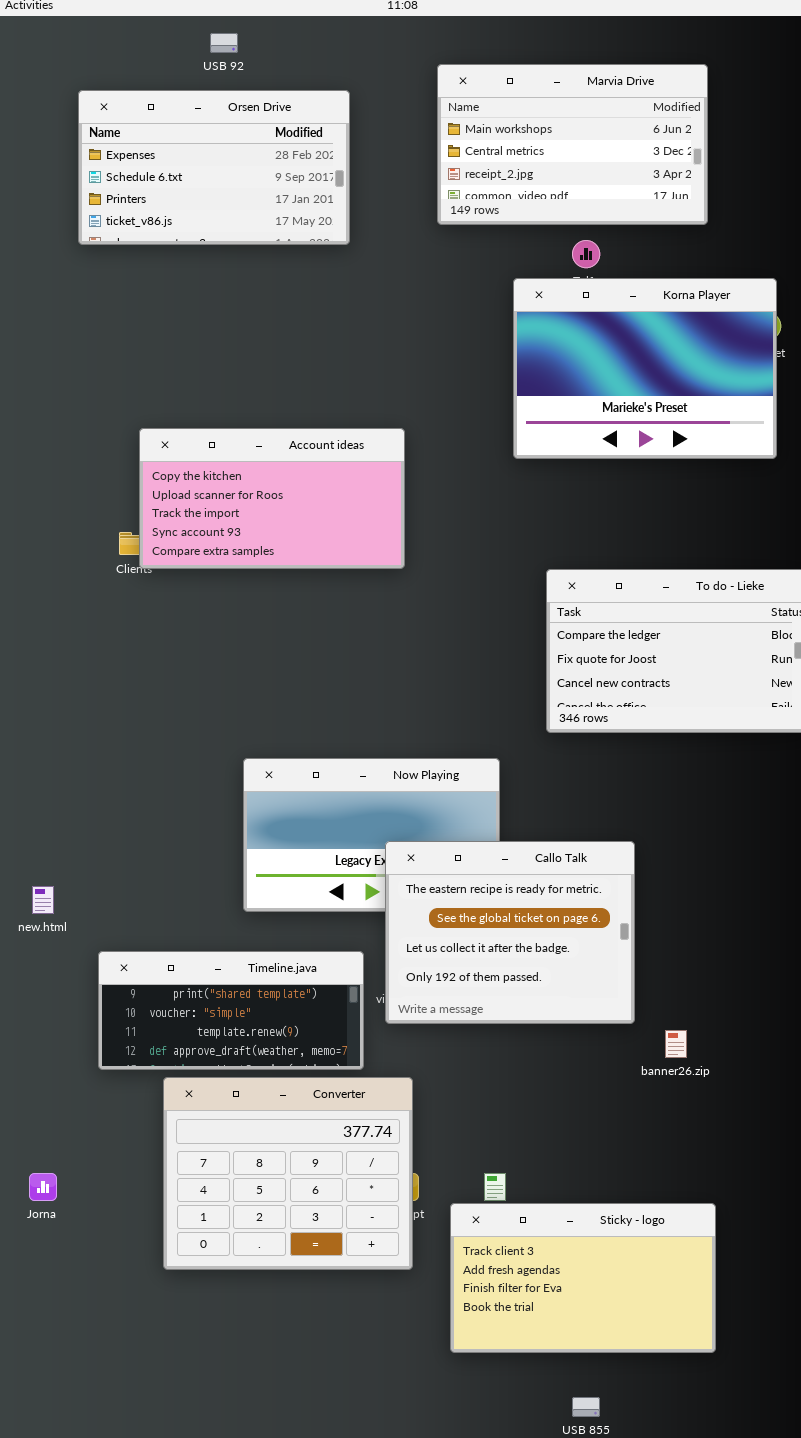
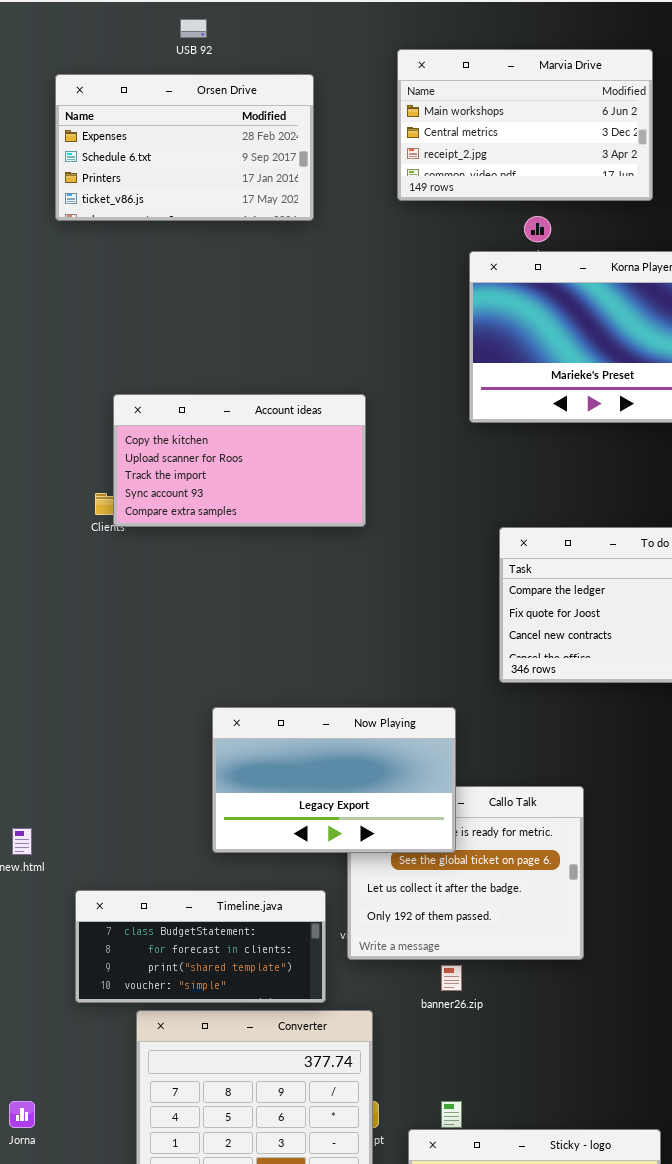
Now Playing: [243,758,500,912] -> [212,707,456,853], raised
Timeline.java: [98,951,364,1070] -> [75,890,326,1003], scrolled up 2 rows
banner26.zip: [665,1030,687,1058] -> [441,965,462,991], moved

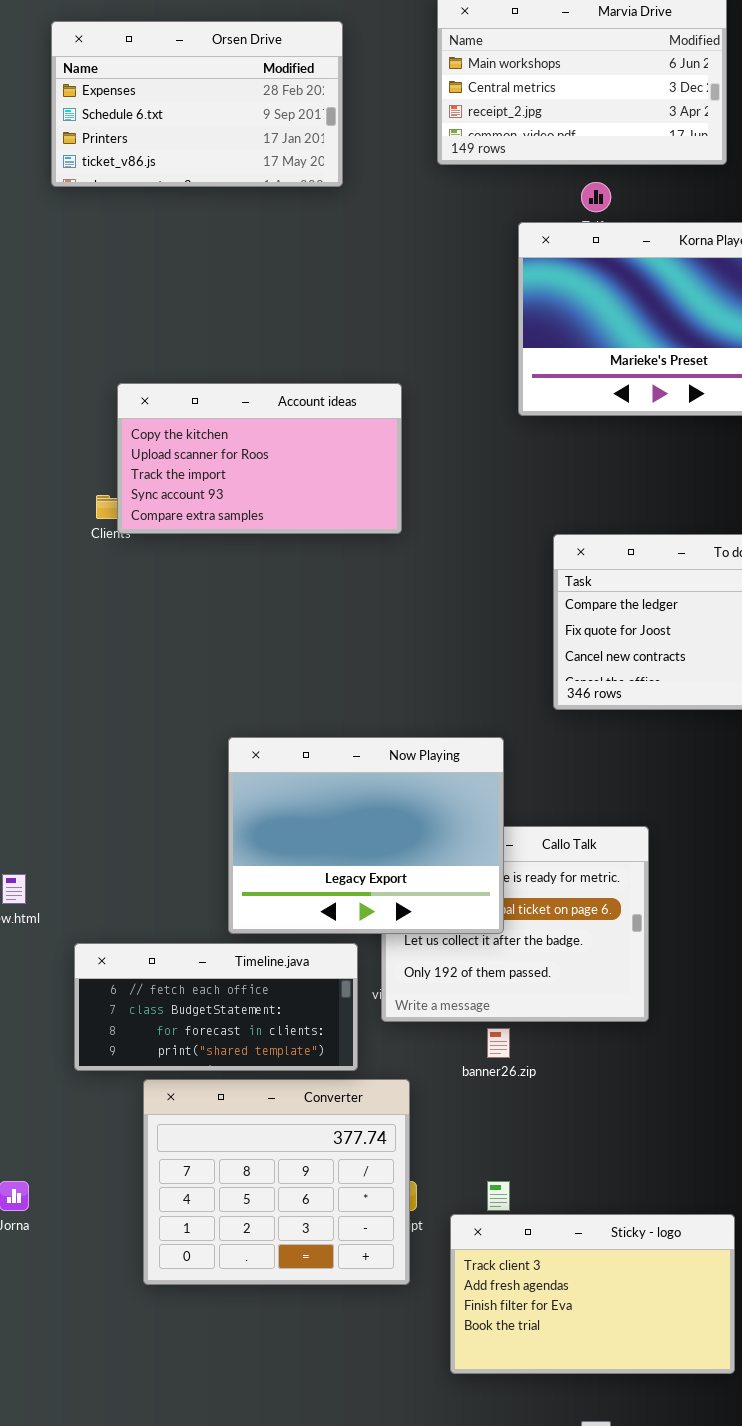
Now Playing: [212,707,456,853] -> [228,737,504,934], resized
Timeline.java: [75,890,326,1003] -> [74,943,358,1071], scrolled up 1 row

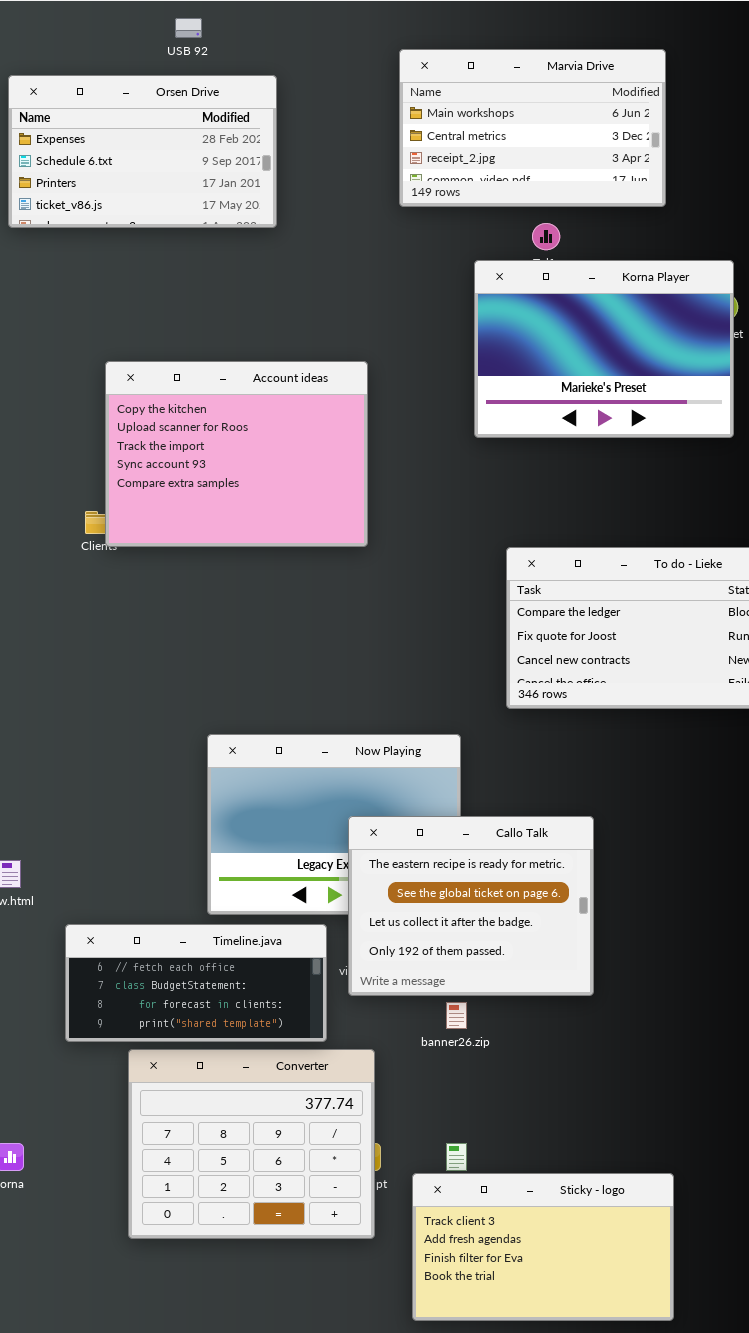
Orsen Drive: [51,21,343,187] -> [8,75,277,228], moved
Account ideas: [117,383,402,534] -> [105,361,368,547], resized
Callo Talk: [381,826,649,1022] -> [348,816,594,996], raised

